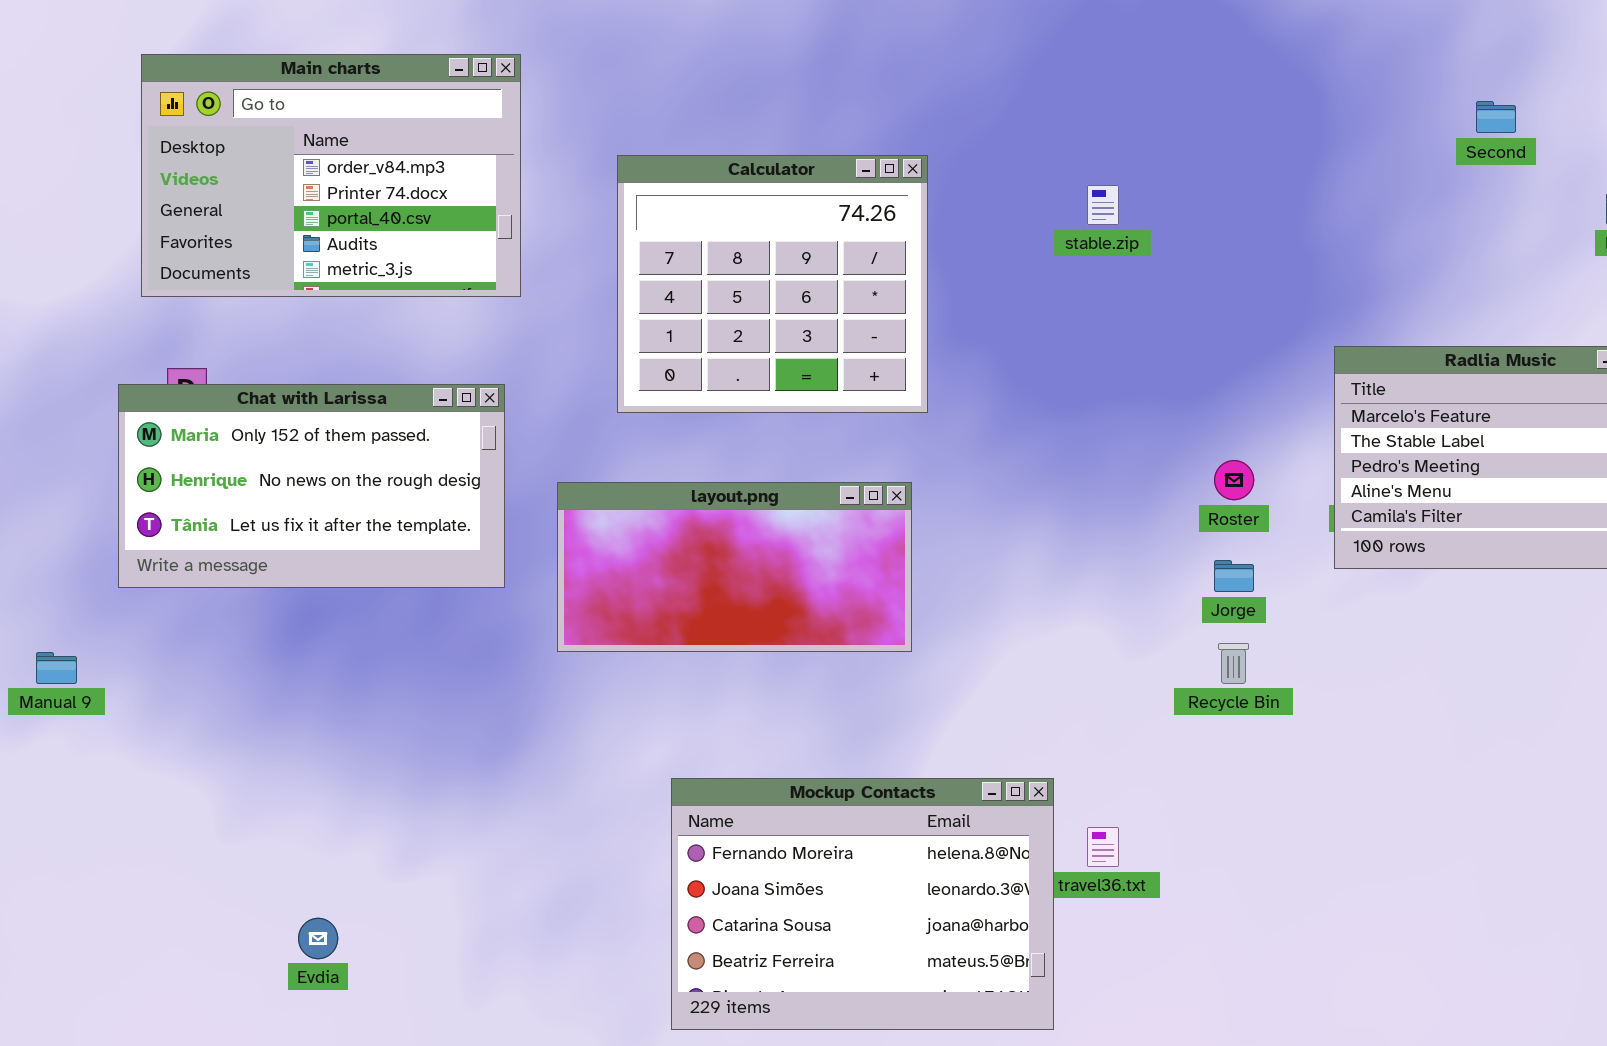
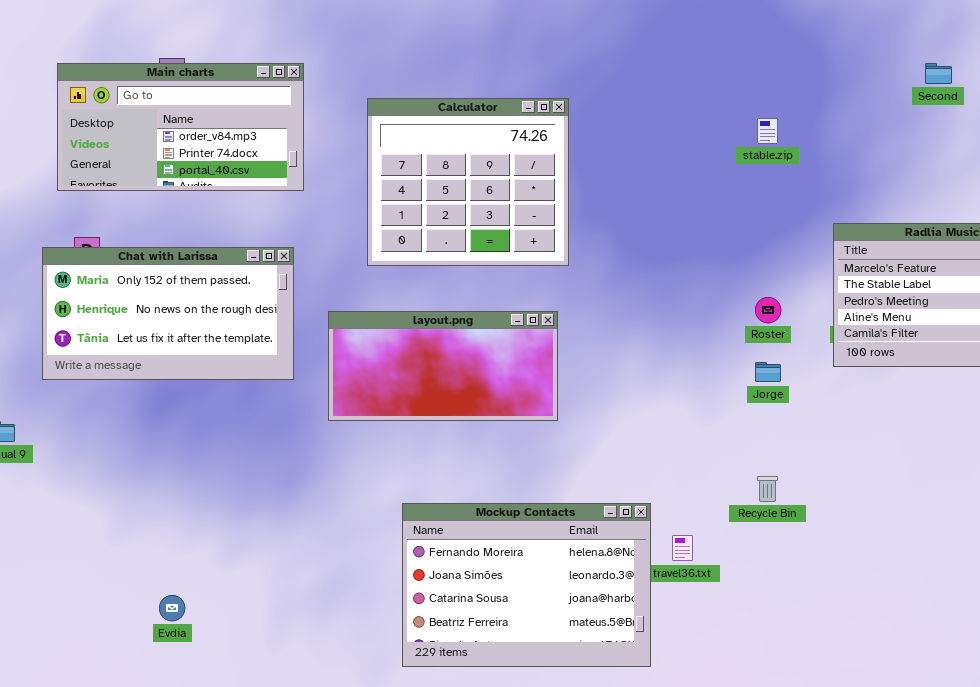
Main charts: [141,54,521,297] -> [57,63,304,191], resized
stable.zip: [1087,185,1119,225] -> [757,118,778,144], moved
Recycle Bin: [1218,643,1249,684] -> [757,476,778,502], moved

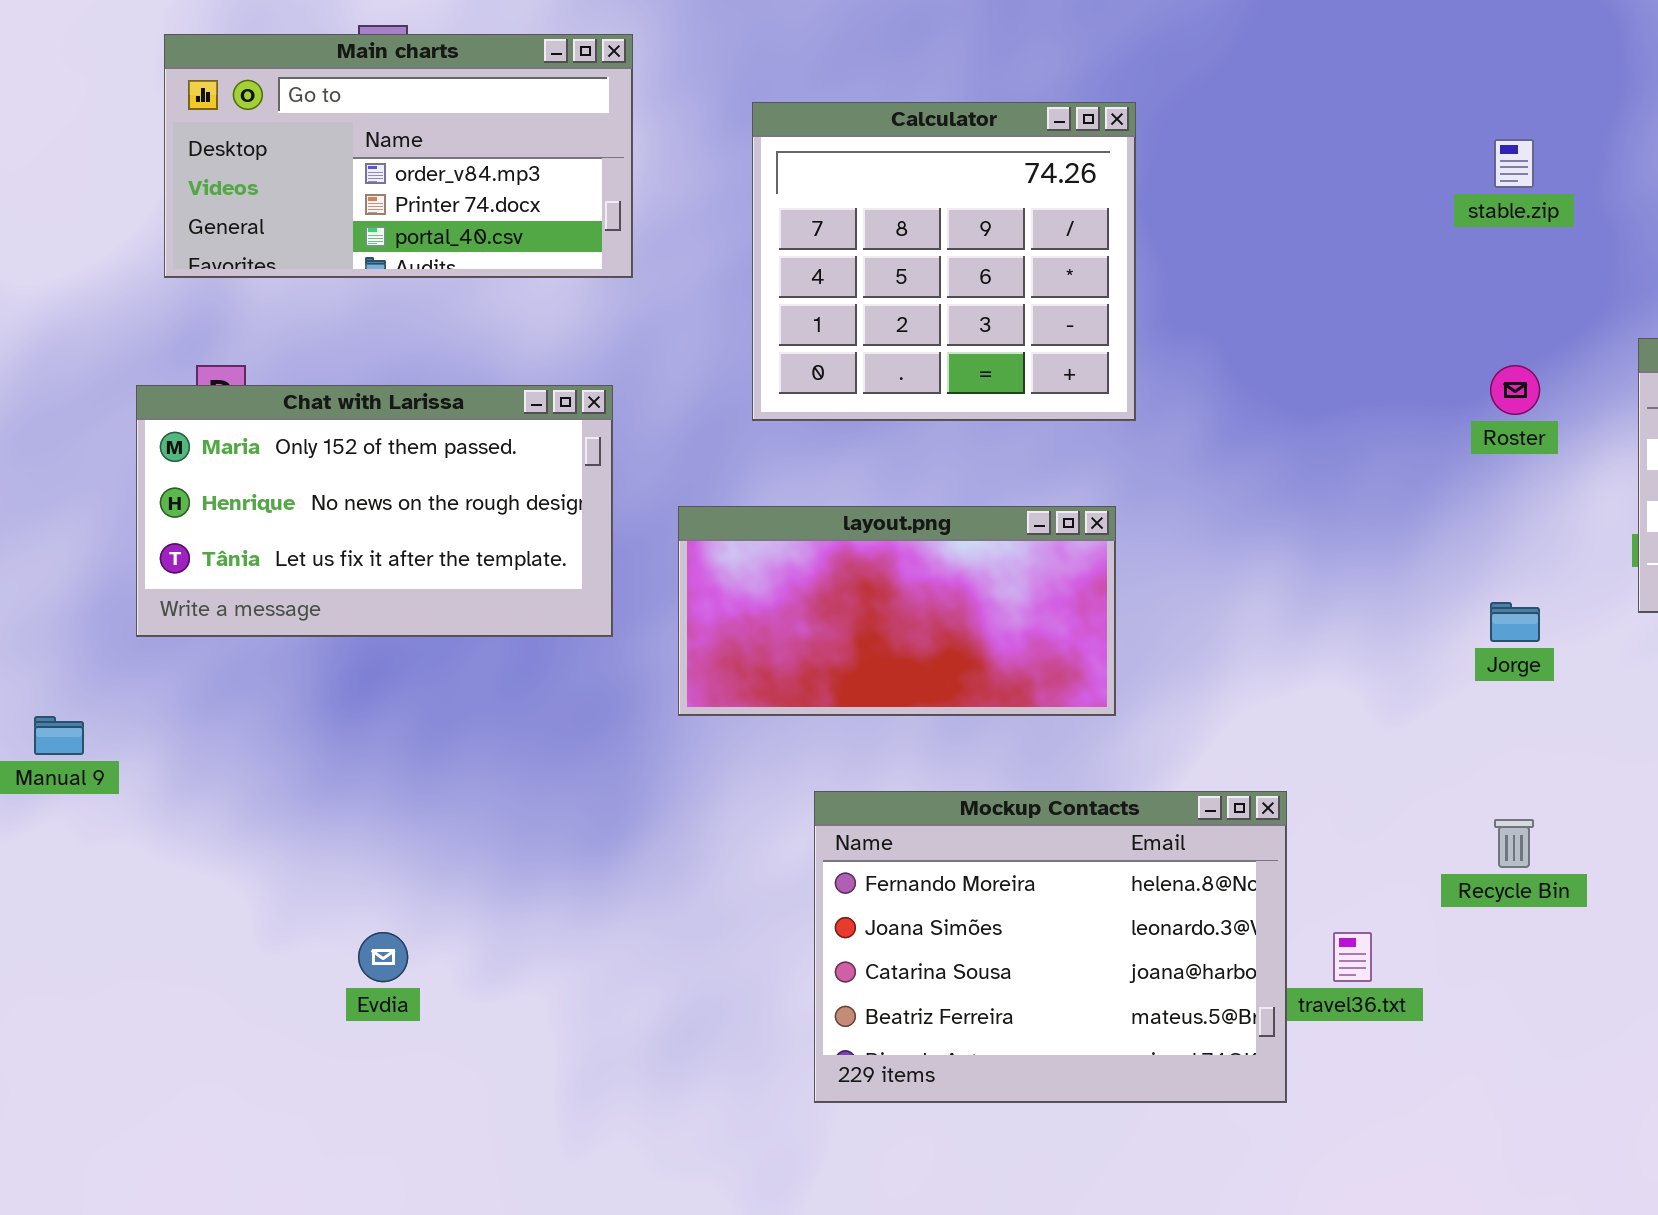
Roster: [755,297,781,323] -> [1490,365,1540,415], moved
Mockup Contacts: [402,503,651,667] -> [814,791,1287,1103], moved
Evdia: [159,595,185,621] -> [358,932,408,982], moved

